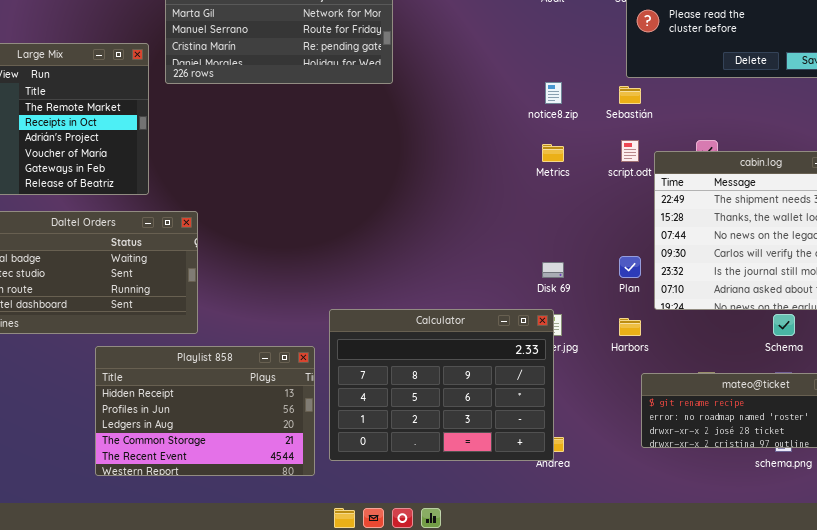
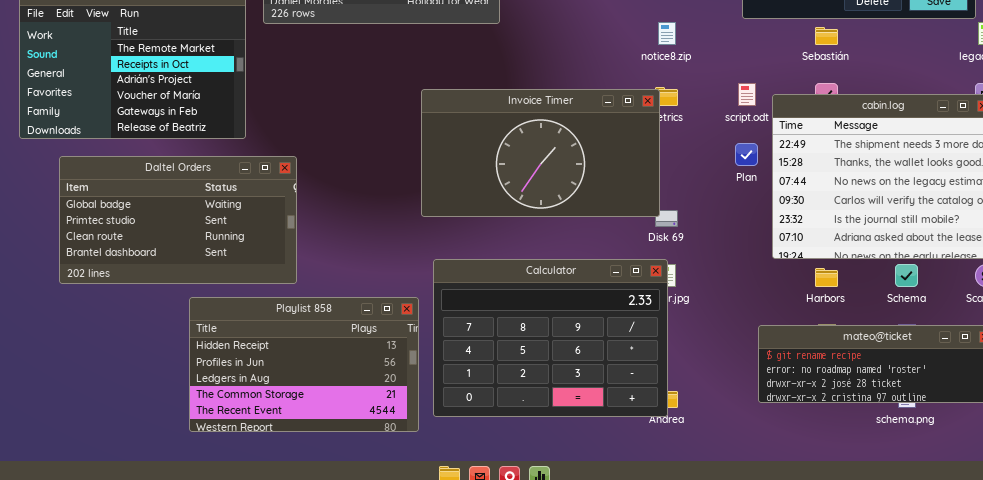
Sebastián: [619,86,641,104] -> [815,27,838,45], moved
Invoice Timer: none -> [421,89,660,217], opened
Plan: [619,256,641,278] -> [735,143,758,166], moved
Harbors: [619,318,641,336] -> [815,268,838,287], moved

